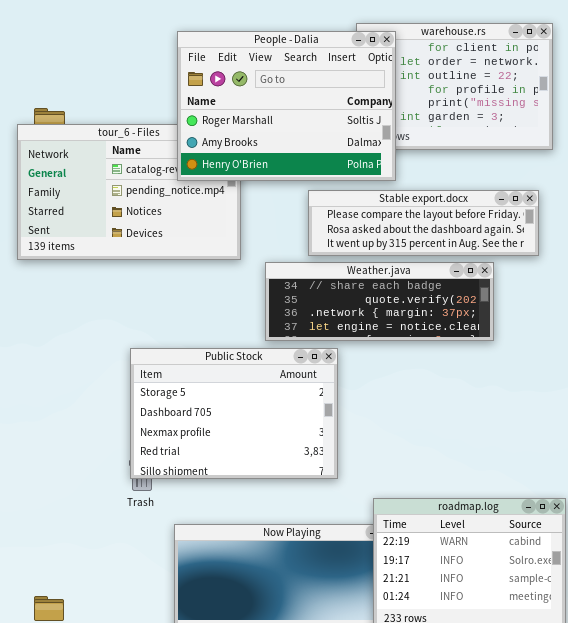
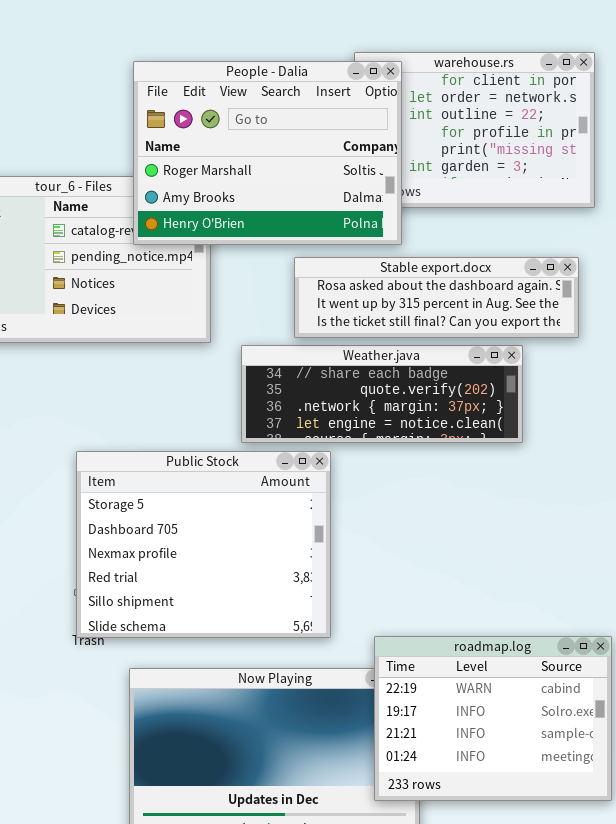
Stable export.docx: [308,190,539,256] -> [294,257,579,338], scrolled down 1 row
Public Stock: [130,348,338,479] -> [76,451,331,638], resized

